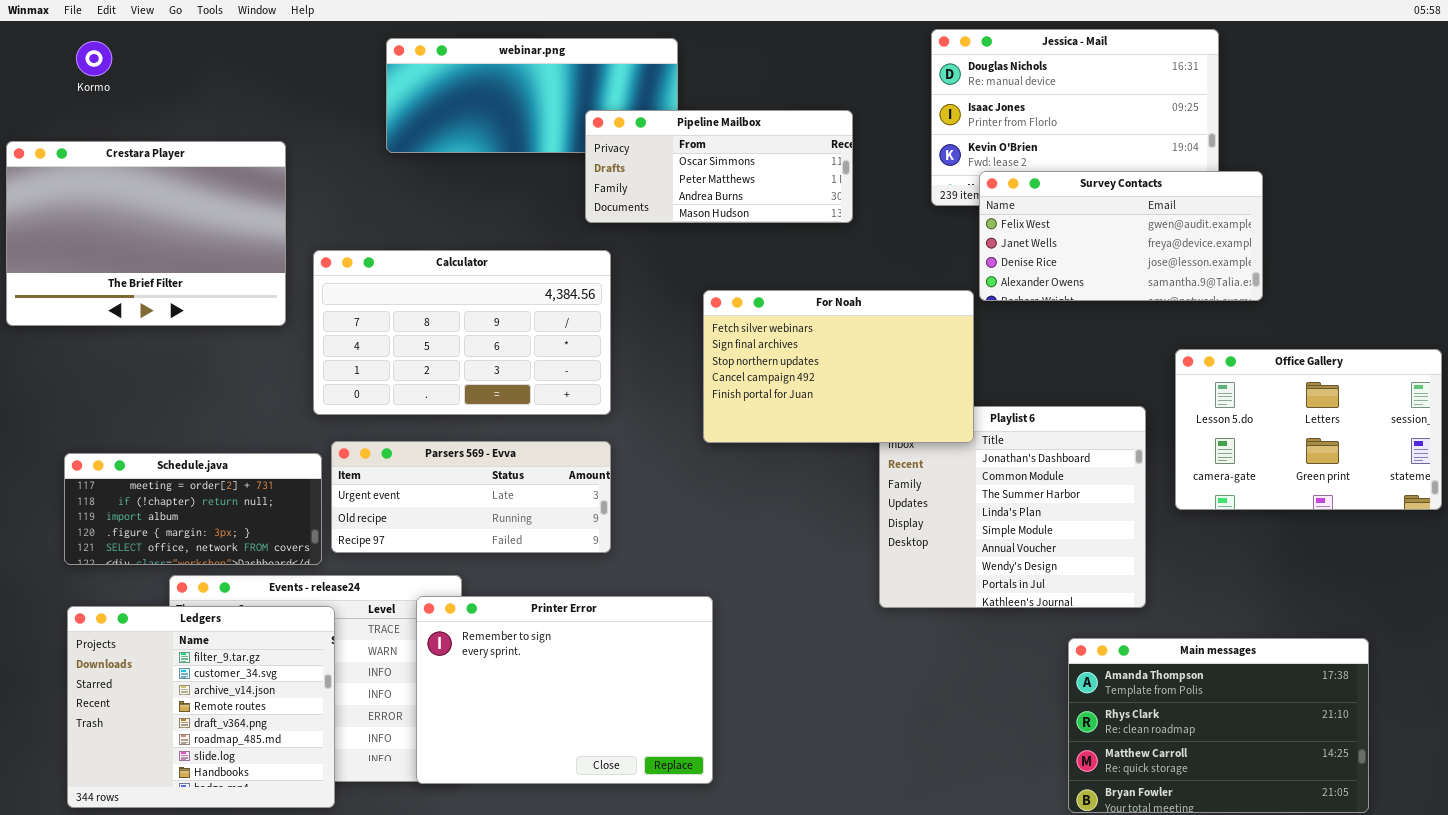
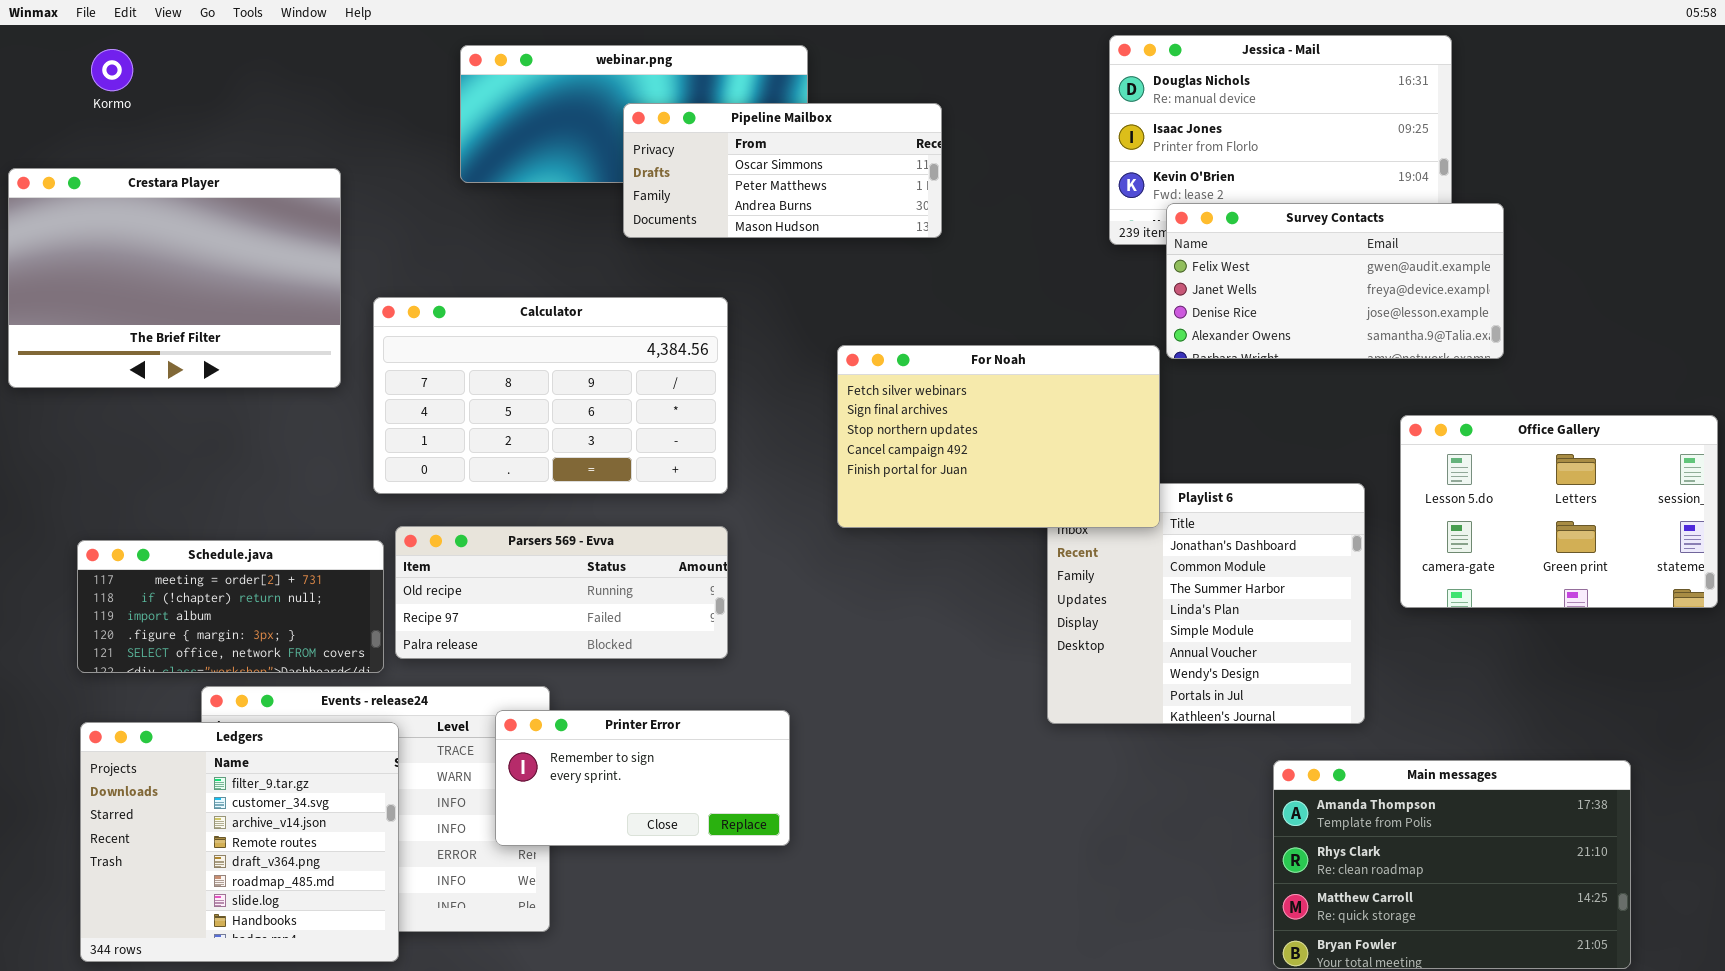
Pipeline Mailbox: [585,110,853,223] -> [623,103,942,238], moved
Parsers 569 - Evva: [331,441,611,553] -> [395,526,728,659], scrolled down 1 row
Printer Error: [416,596,713,784] -> [495,710,790,846], resized

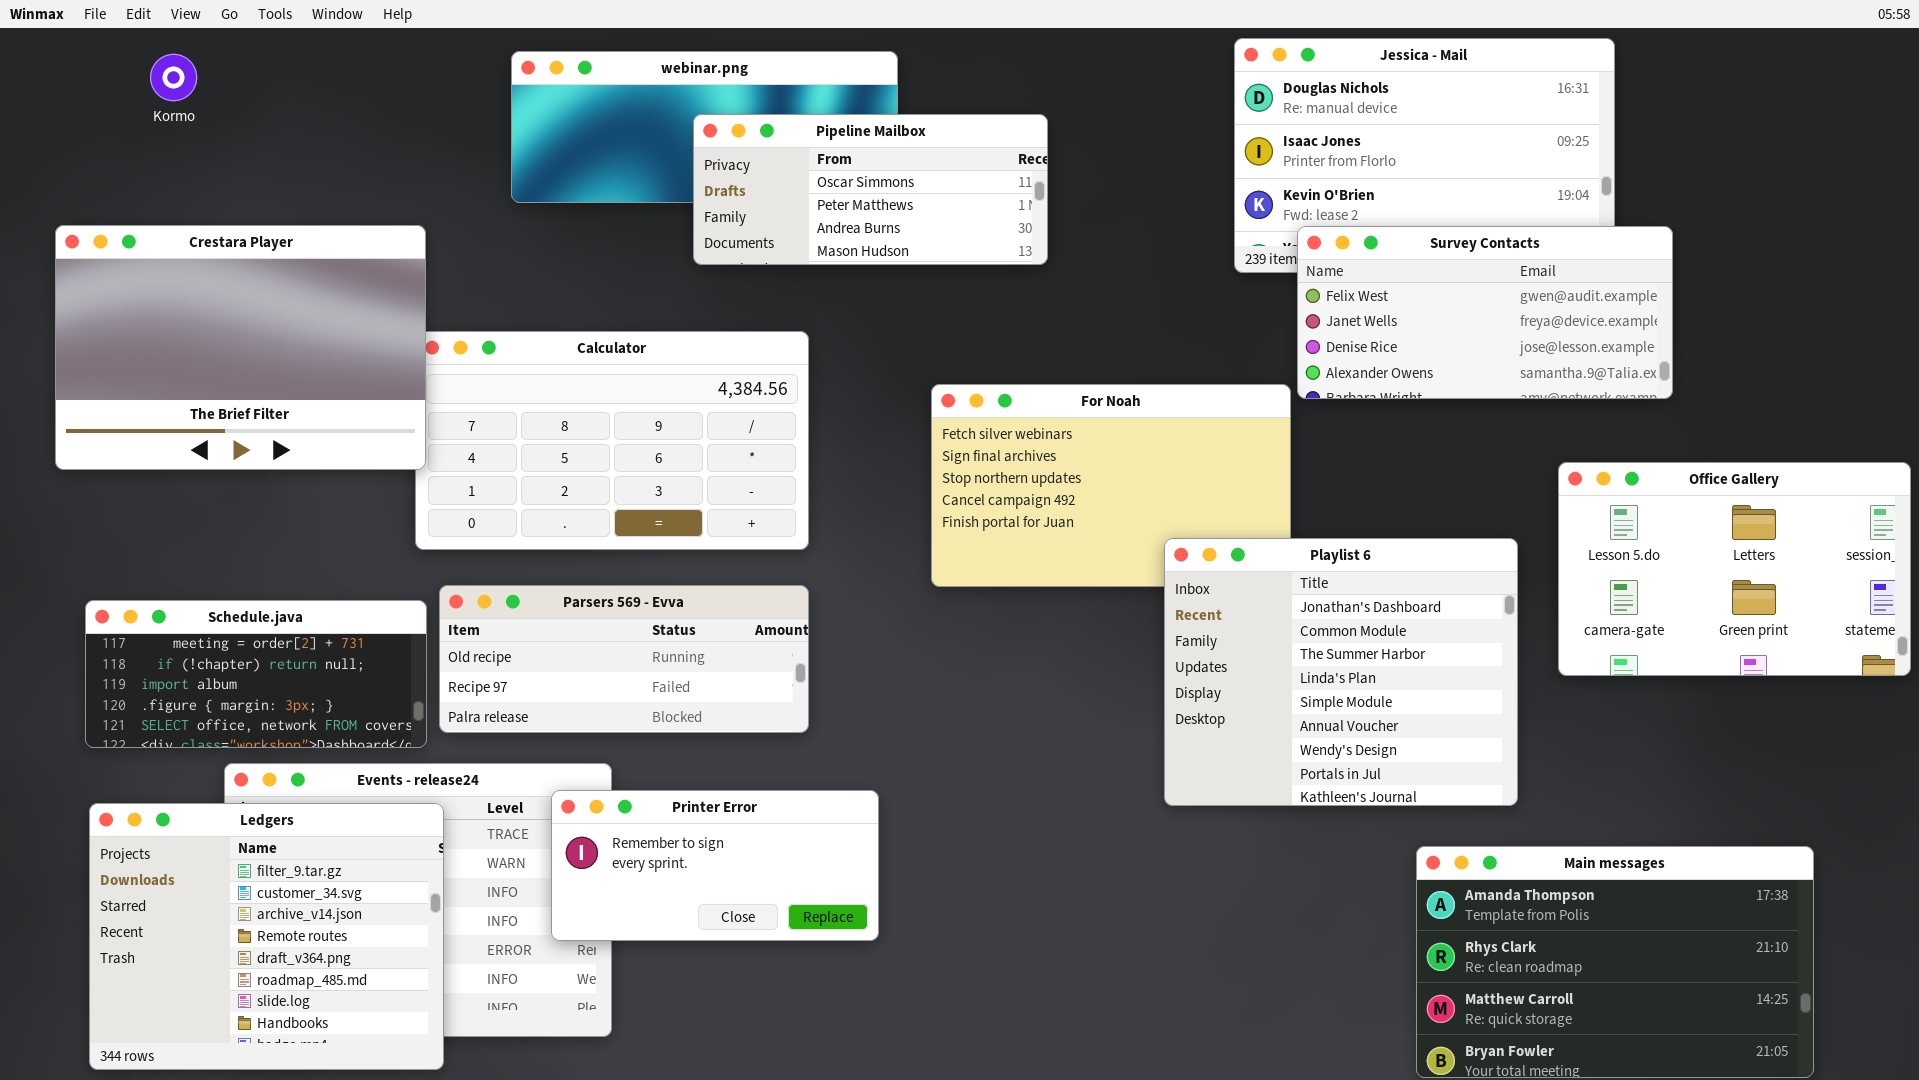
Kormo: [91,49,133,91] -> [150,54,197,101], moved
Crestara Player: [8,168,341,388] -> [55,225,426,470], moved
Playlist 6: [1047,483,1365,724] -> [1164,538,1518,806], raised

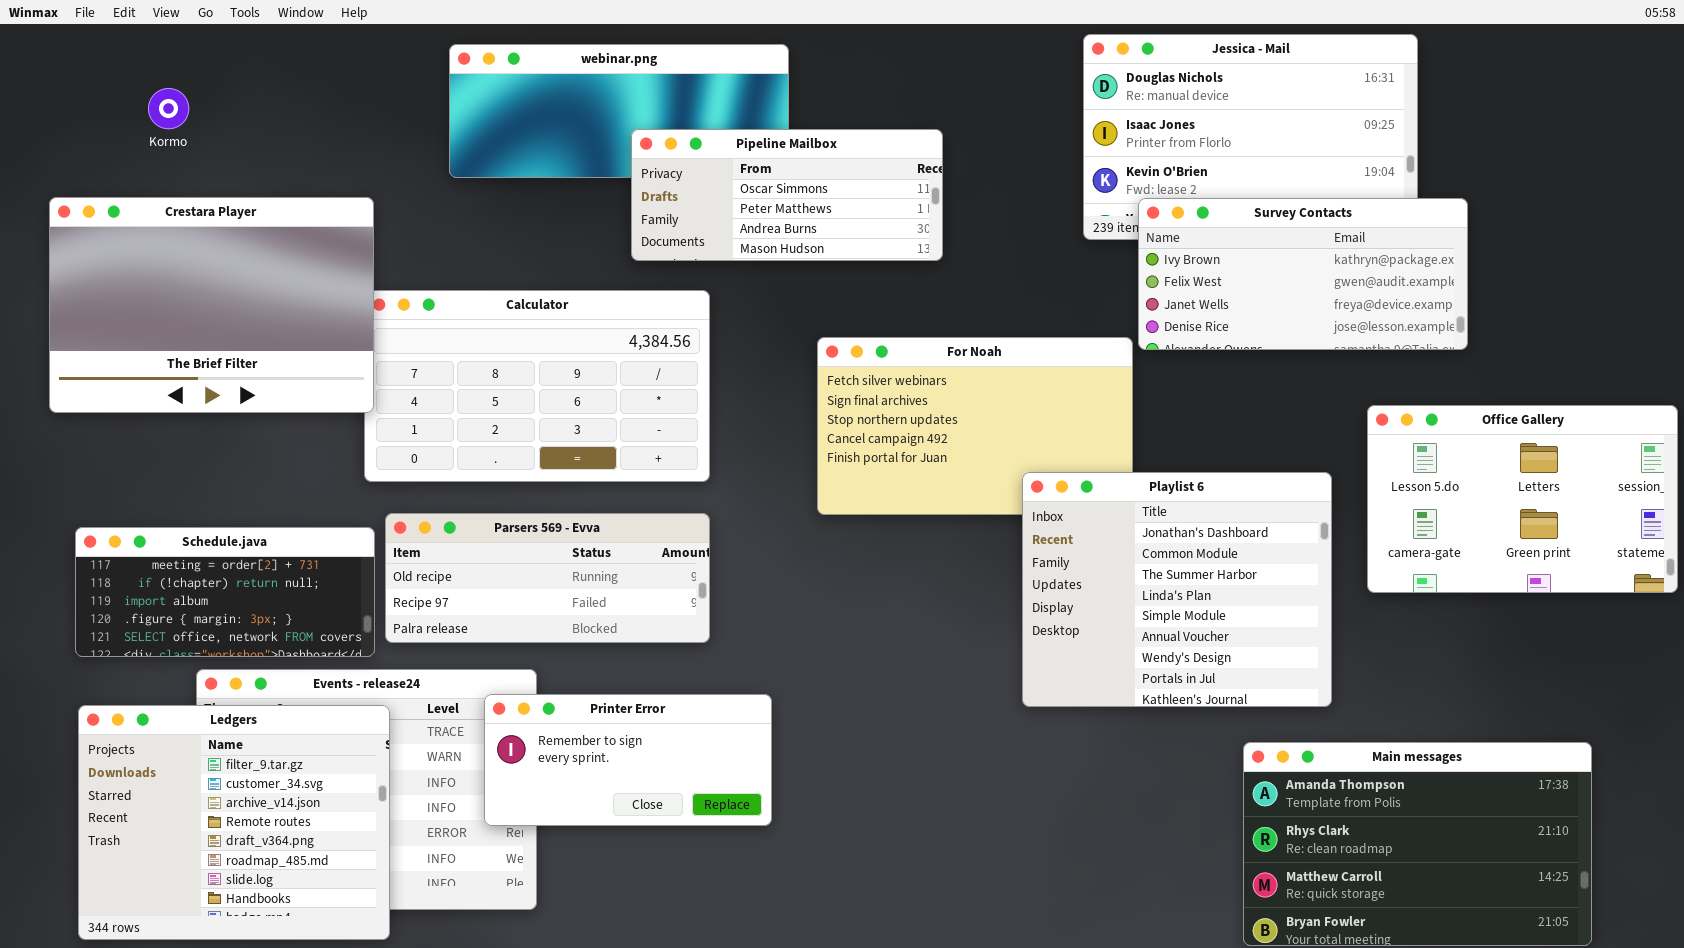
Kormo: [150,54,197,101] -> [148,88,189,129], moved
Pipeline Mailbox: [693,114,1048,265] -> [631,129,943,261], moved
Survey Contacts: [1297,226,1673,399] -> [1138,198,1468,350], scrolled up 1 row

